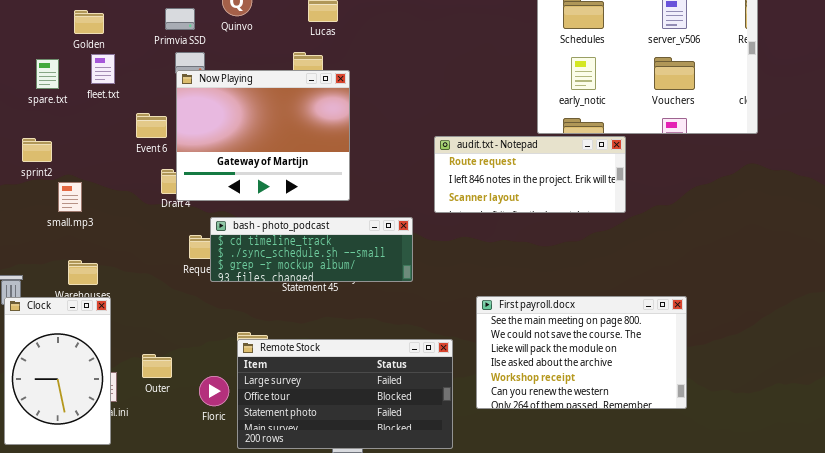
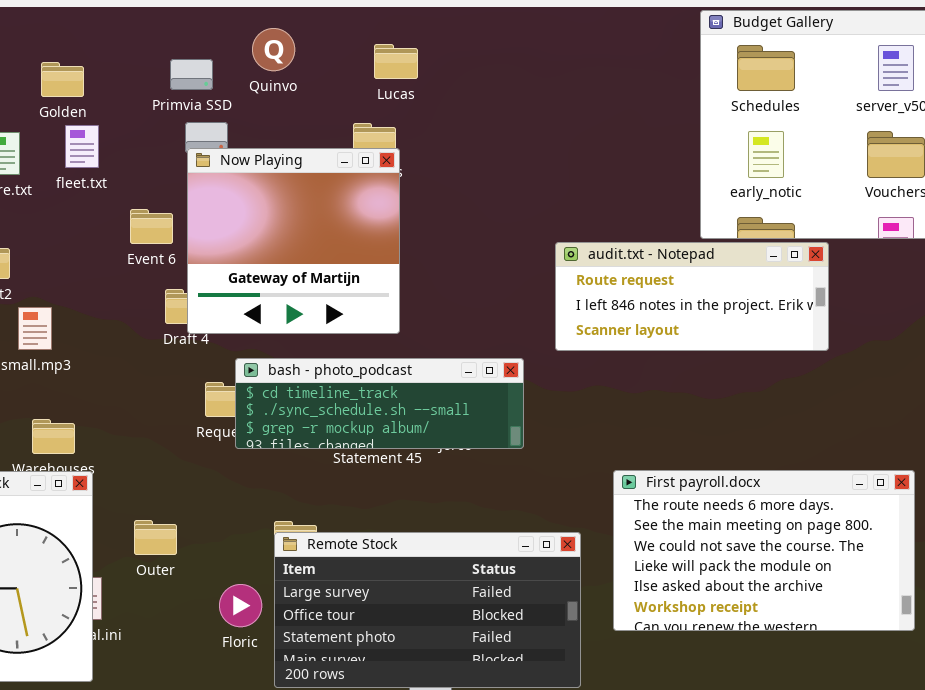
Now Playing: [176,70,350,201] -> [187,148,400,334], resized
First payroll.docx: [476,296,687,409] -> [613,470,915,631], scrolled up 1 row
Outer: [142,354,172,378] -> [134,520,177,555], moved

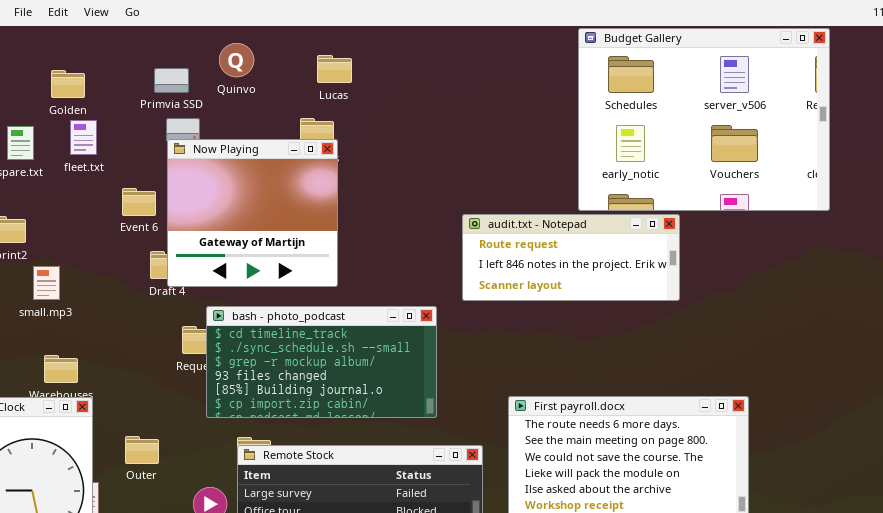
bash - photo_podcast: [235,358,524,449] -> [206,306,437,418], resized

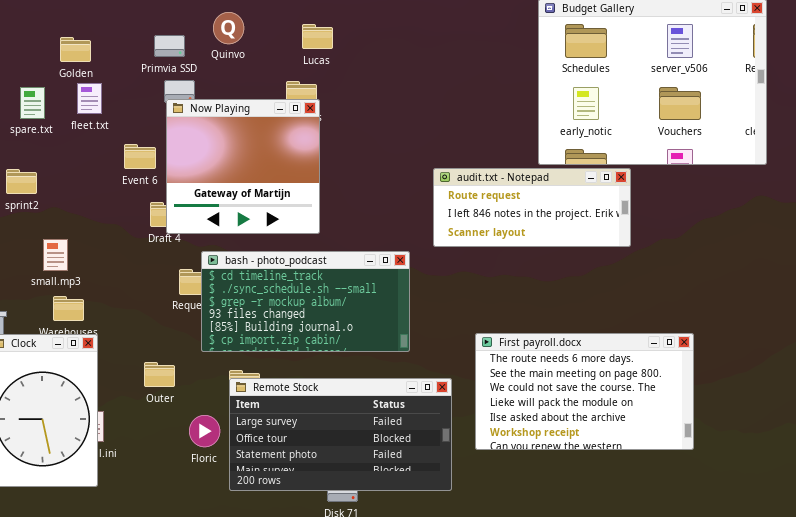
small.mp3: [33,266,60,300] -> [43,239,68,271], moved
Outer: [125,436,159,464] -> [144,362,175,387], moved

